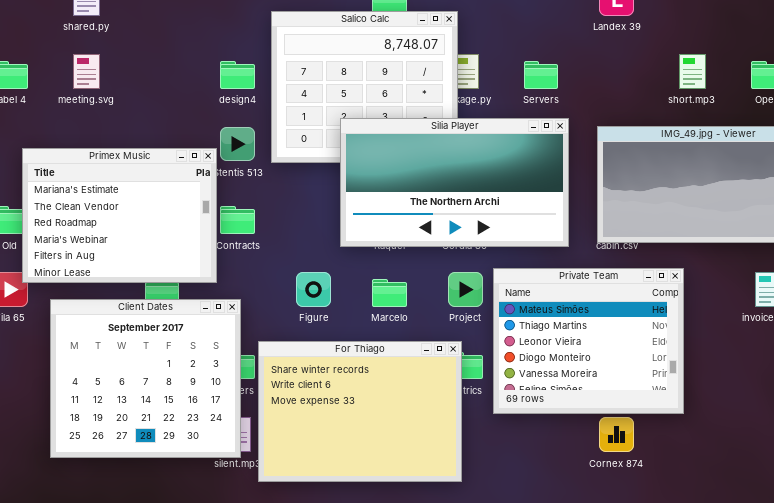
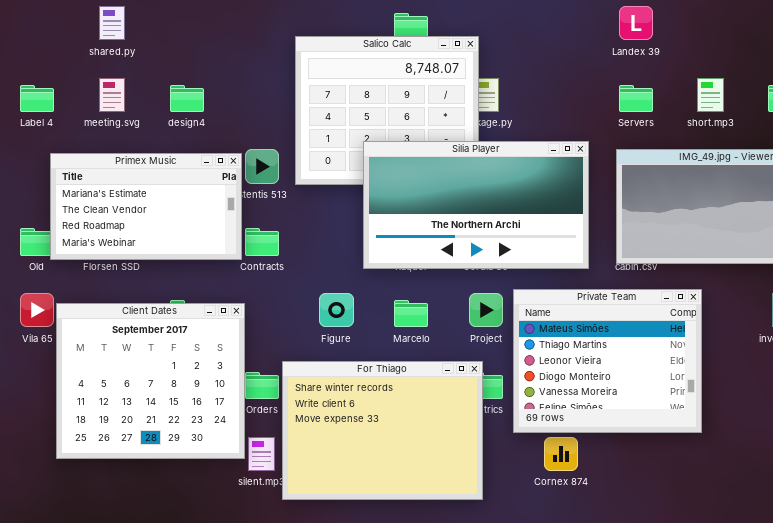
design4: [220,61,255,89] -> [170,85,204,112], moved
Servers: [524,61,558,89] -> [619,85,653,112], moved
Primex Music: [22,148,217,283] -> [50,153,242,260], moved, resized
Client Dates: [50,299,241,458] -> [56,303,245,459], moved
Cornex 874: [599,417,634,452] -> [544,437,578,471], moved

